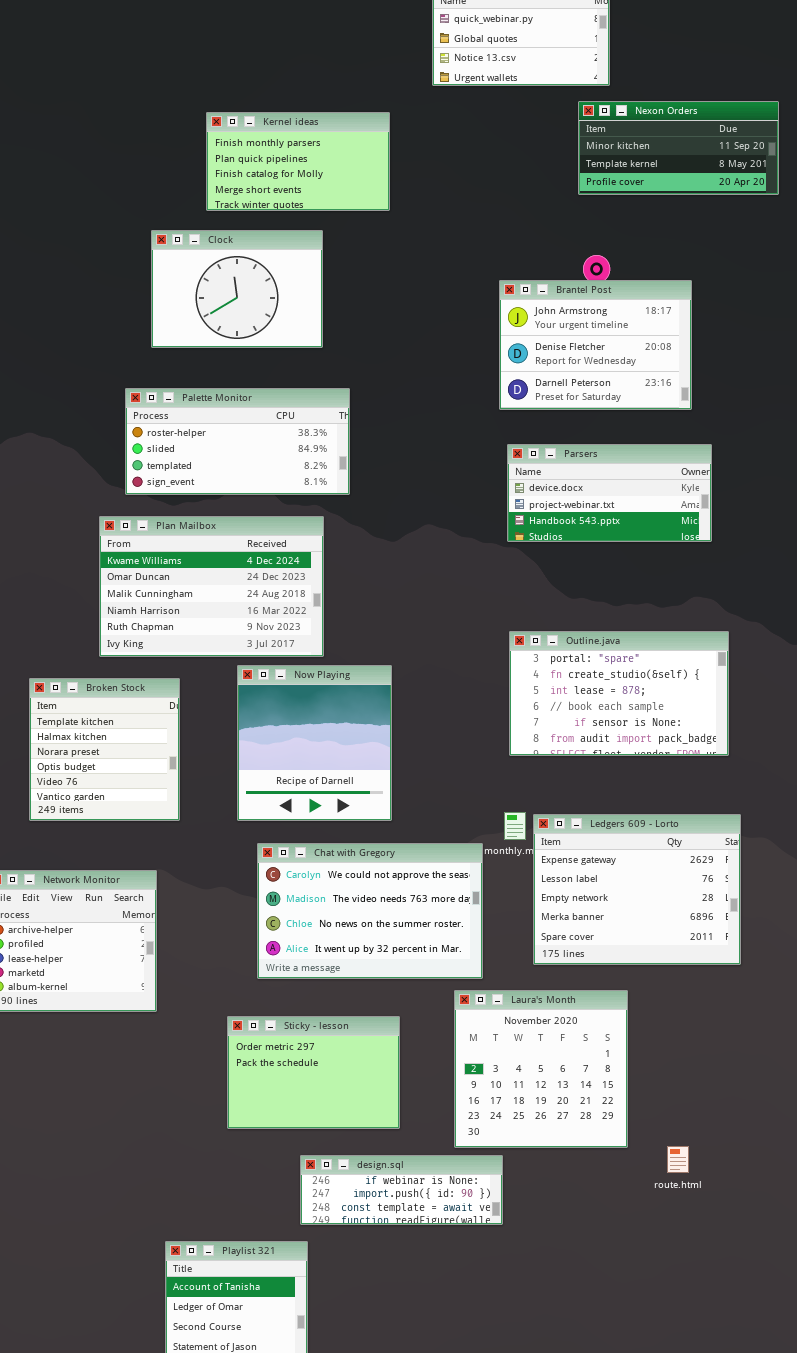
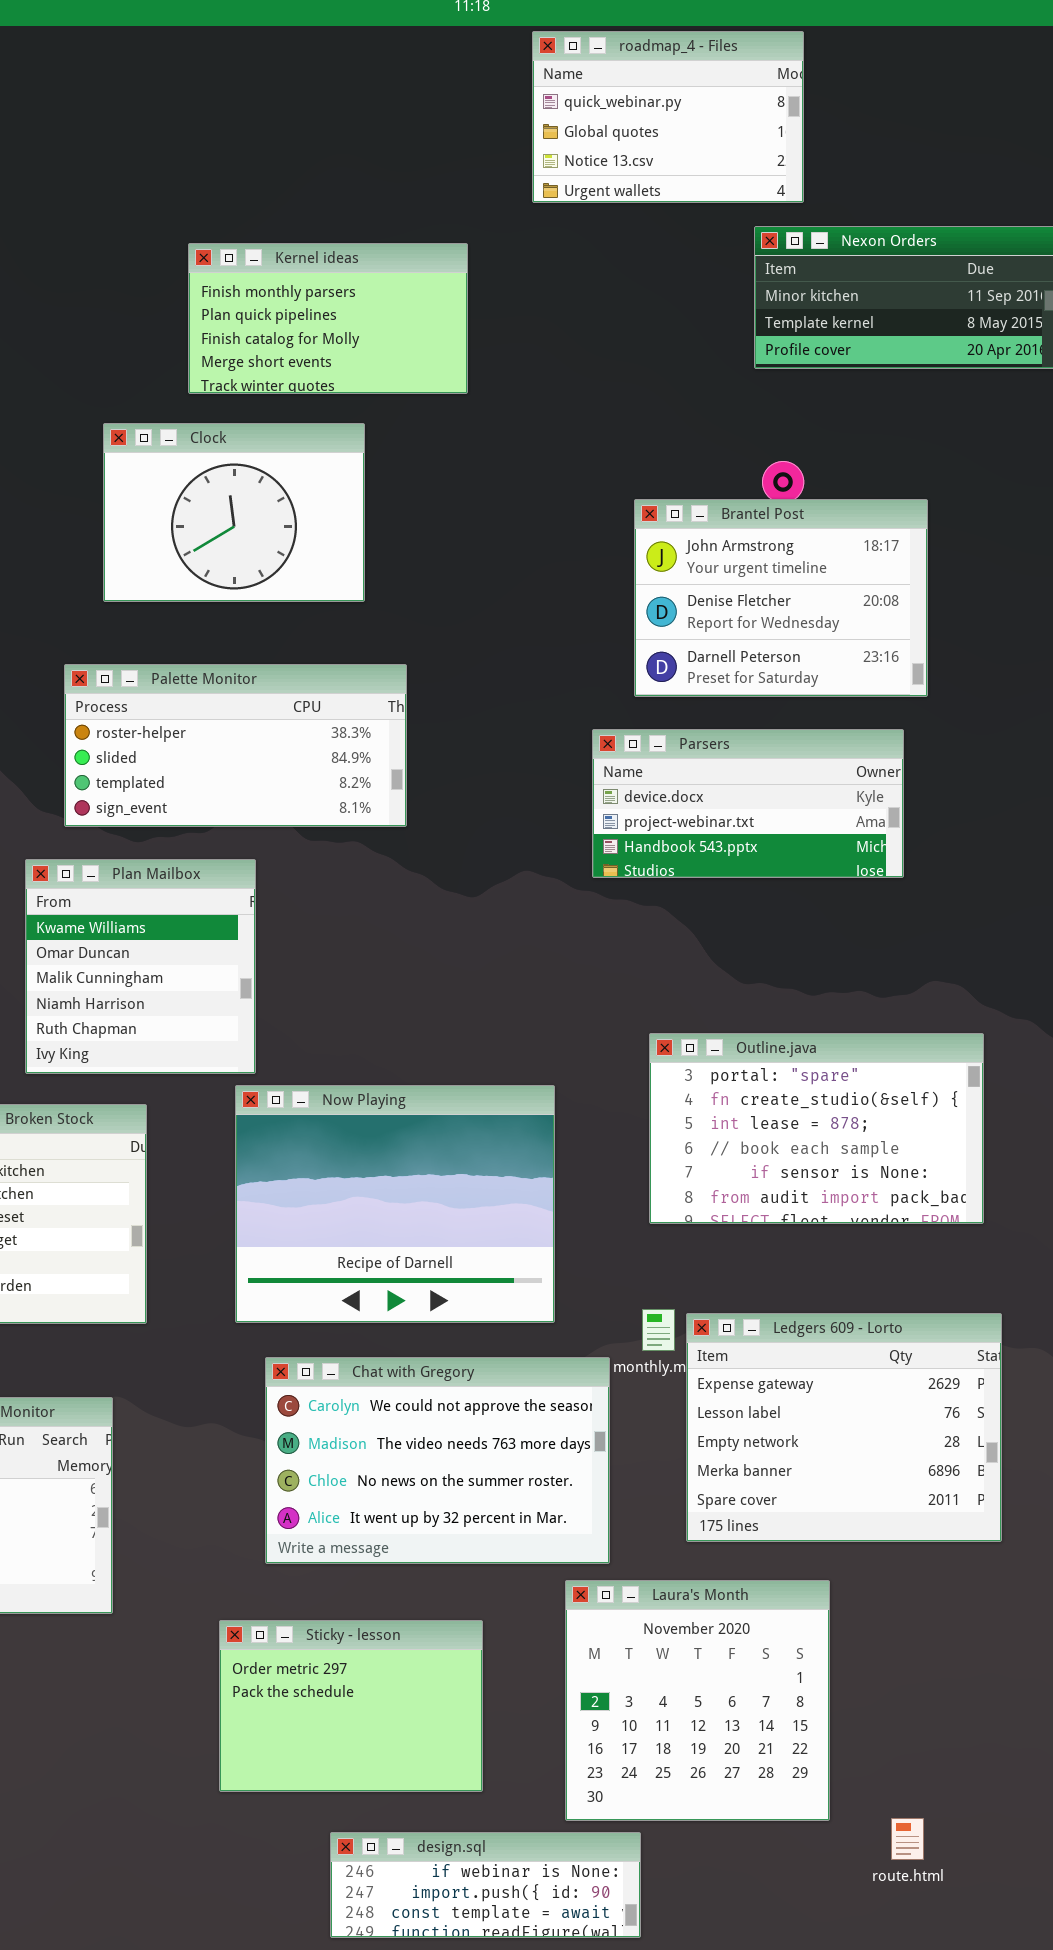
Parsers: [507,444,712,542] -> [592,729,904,878], moved
Plan Mailbox: [99,516,324,657] -> [25,859,256,1074], resized
Now Playing: [237,665,392,821] -> [235,1085,555,1323], resized

